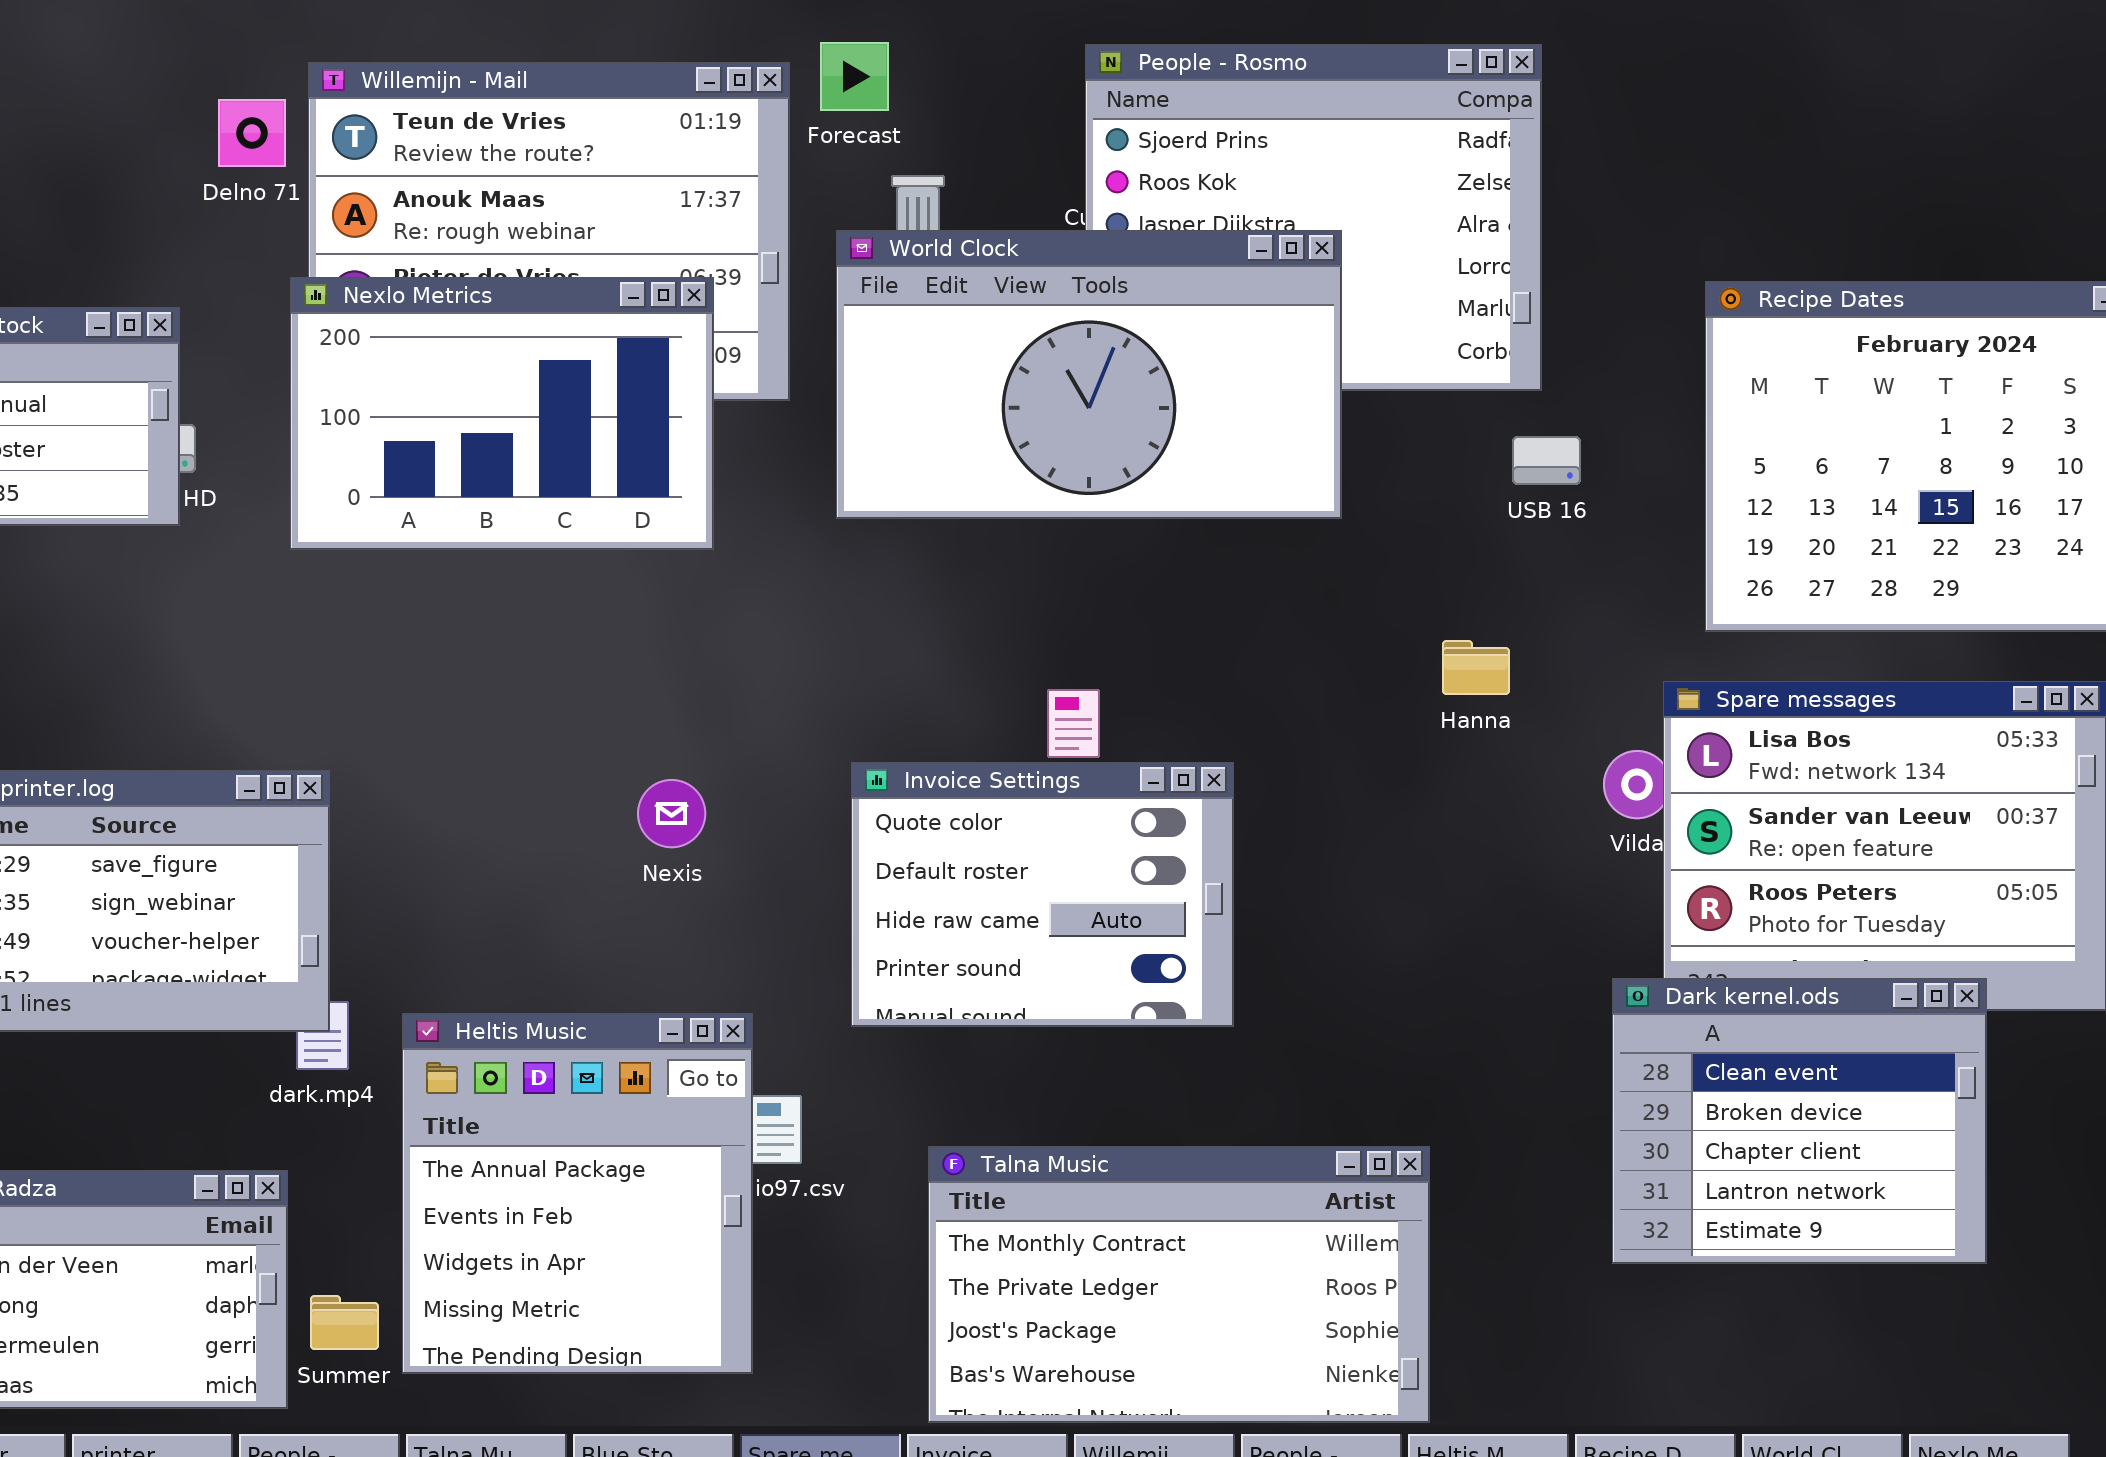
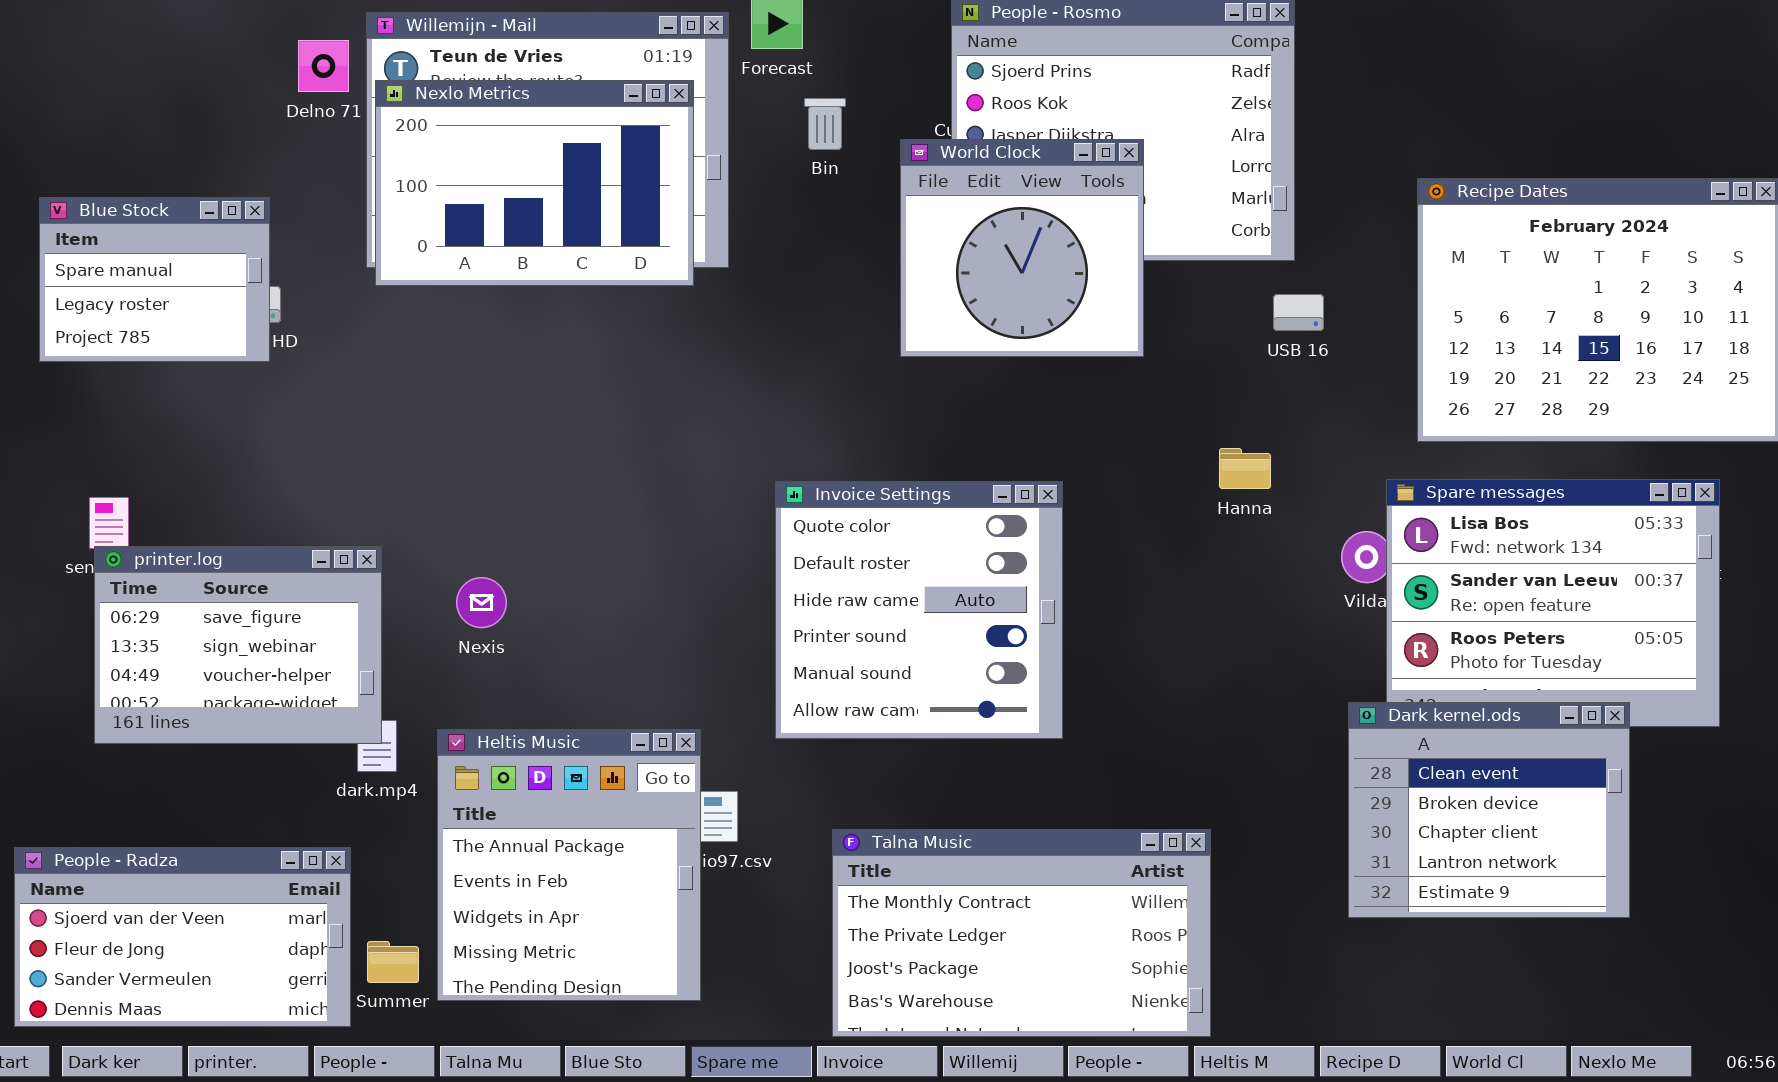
World Clock: [836,230,1342,519] -> [900,139,1144,357], resized
Nexlo Metrics: [290,277,714,550] -> [375,80,694,286], moved
Invoice Settings: [851,762,1234,1027] -> [775,481,1063,739], resized
Nexis: [637,779,706,848] -> [456,577,507,628], moved

